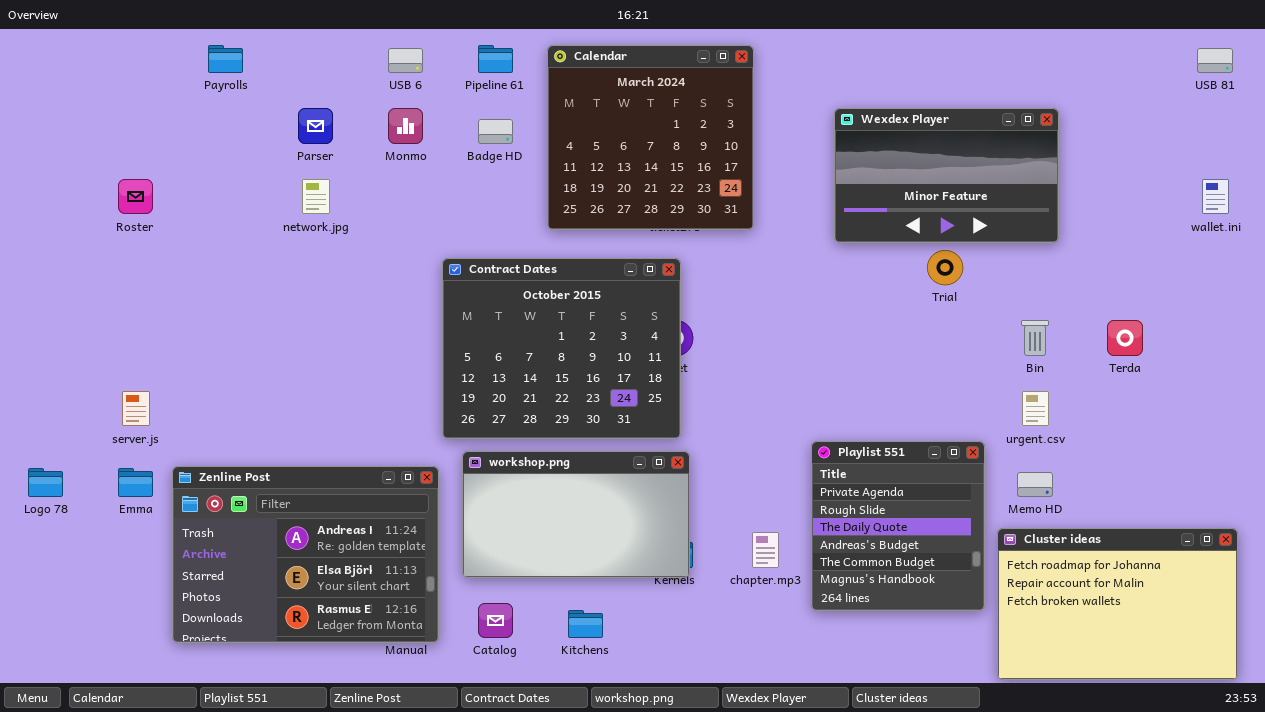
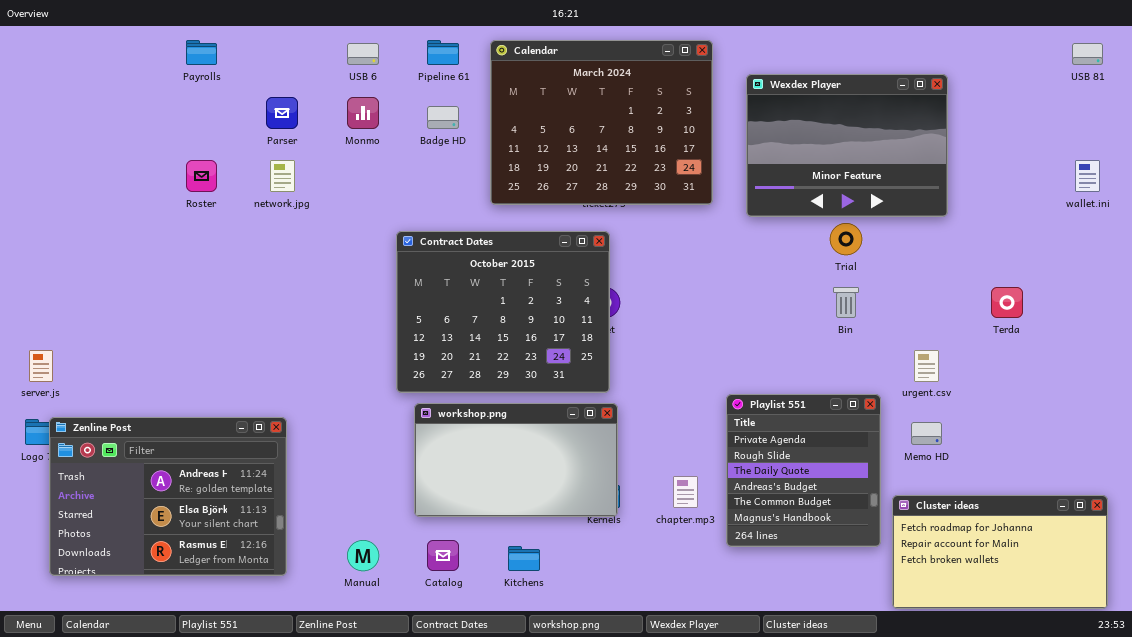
Calendar: [547,45,754,230] -> [490,40,713,205], resized
Wexdex Player: [834,108,1059,243] -> [746,74,948,217], resized
Roster: [118,179,153,214] -> [186,160,217,192], moved
Bin: [1021,320,1049,356] -> [833,287,859,318], moved
server.js: [122,391,150,426] -> [29,350,53,382], moved
Zenline Post: [172,466,439,643] -> [49,417,287,576], moved
Cluster ideas: [997,528,1238,680] -> [892,495,1108,609], resized

